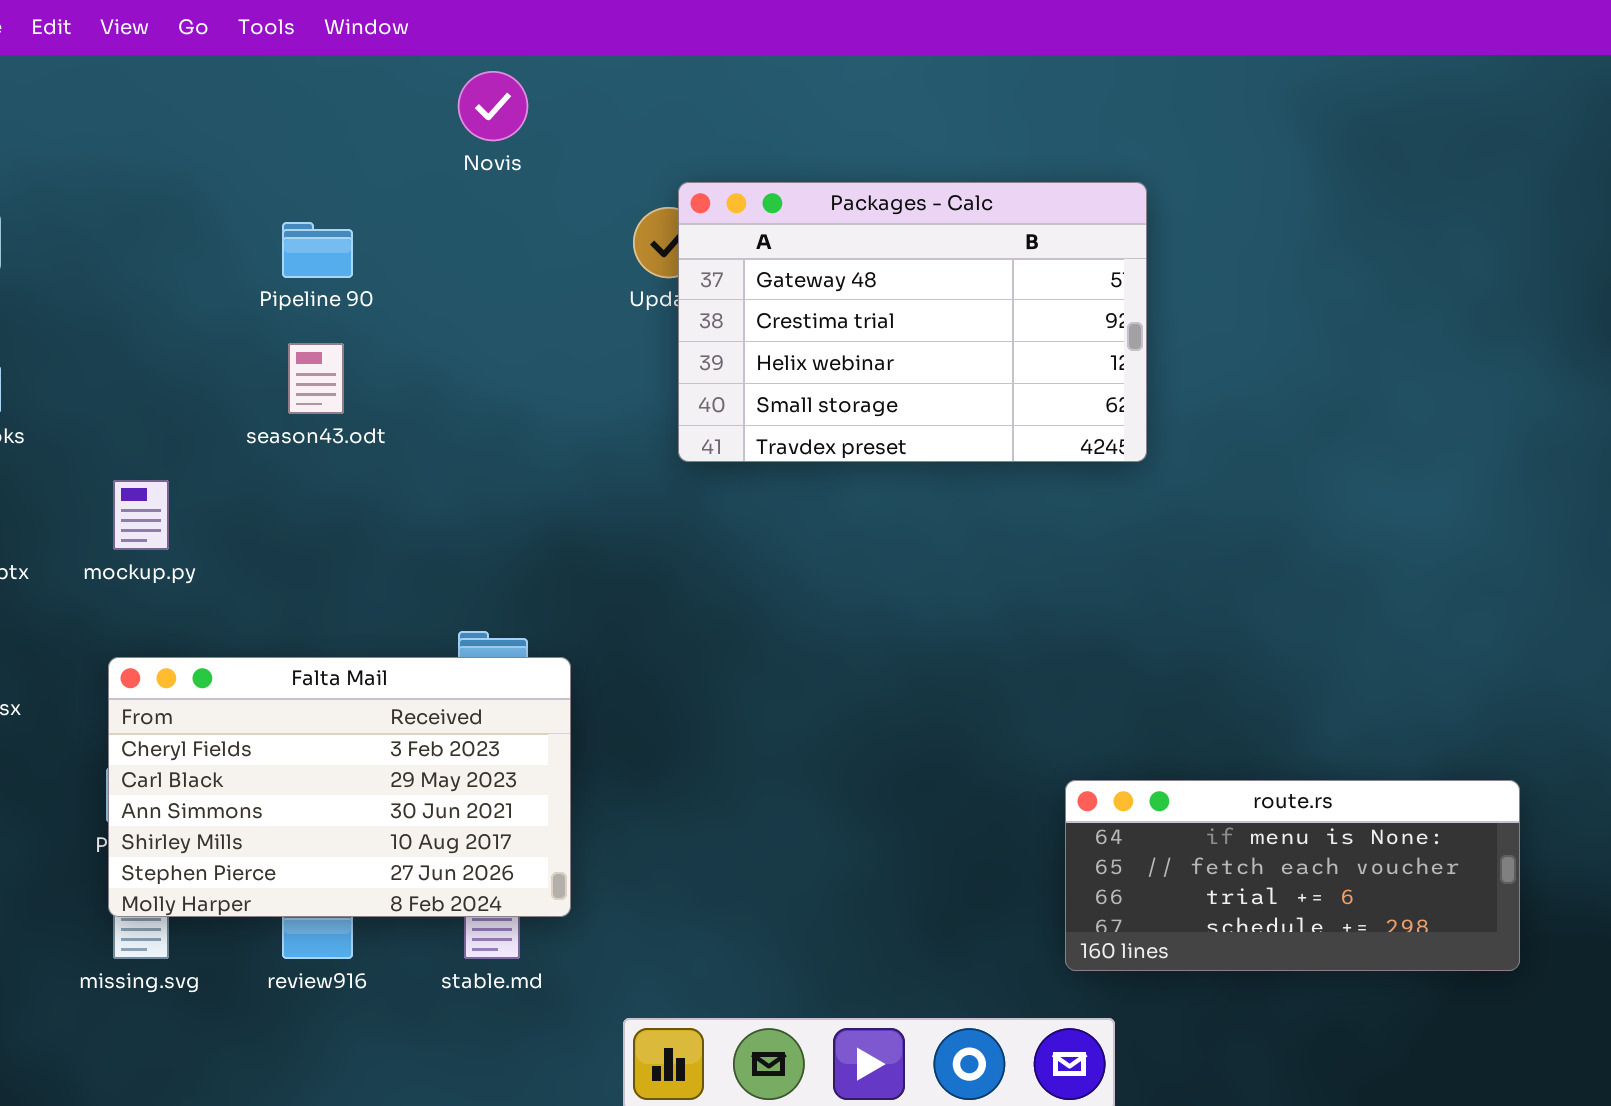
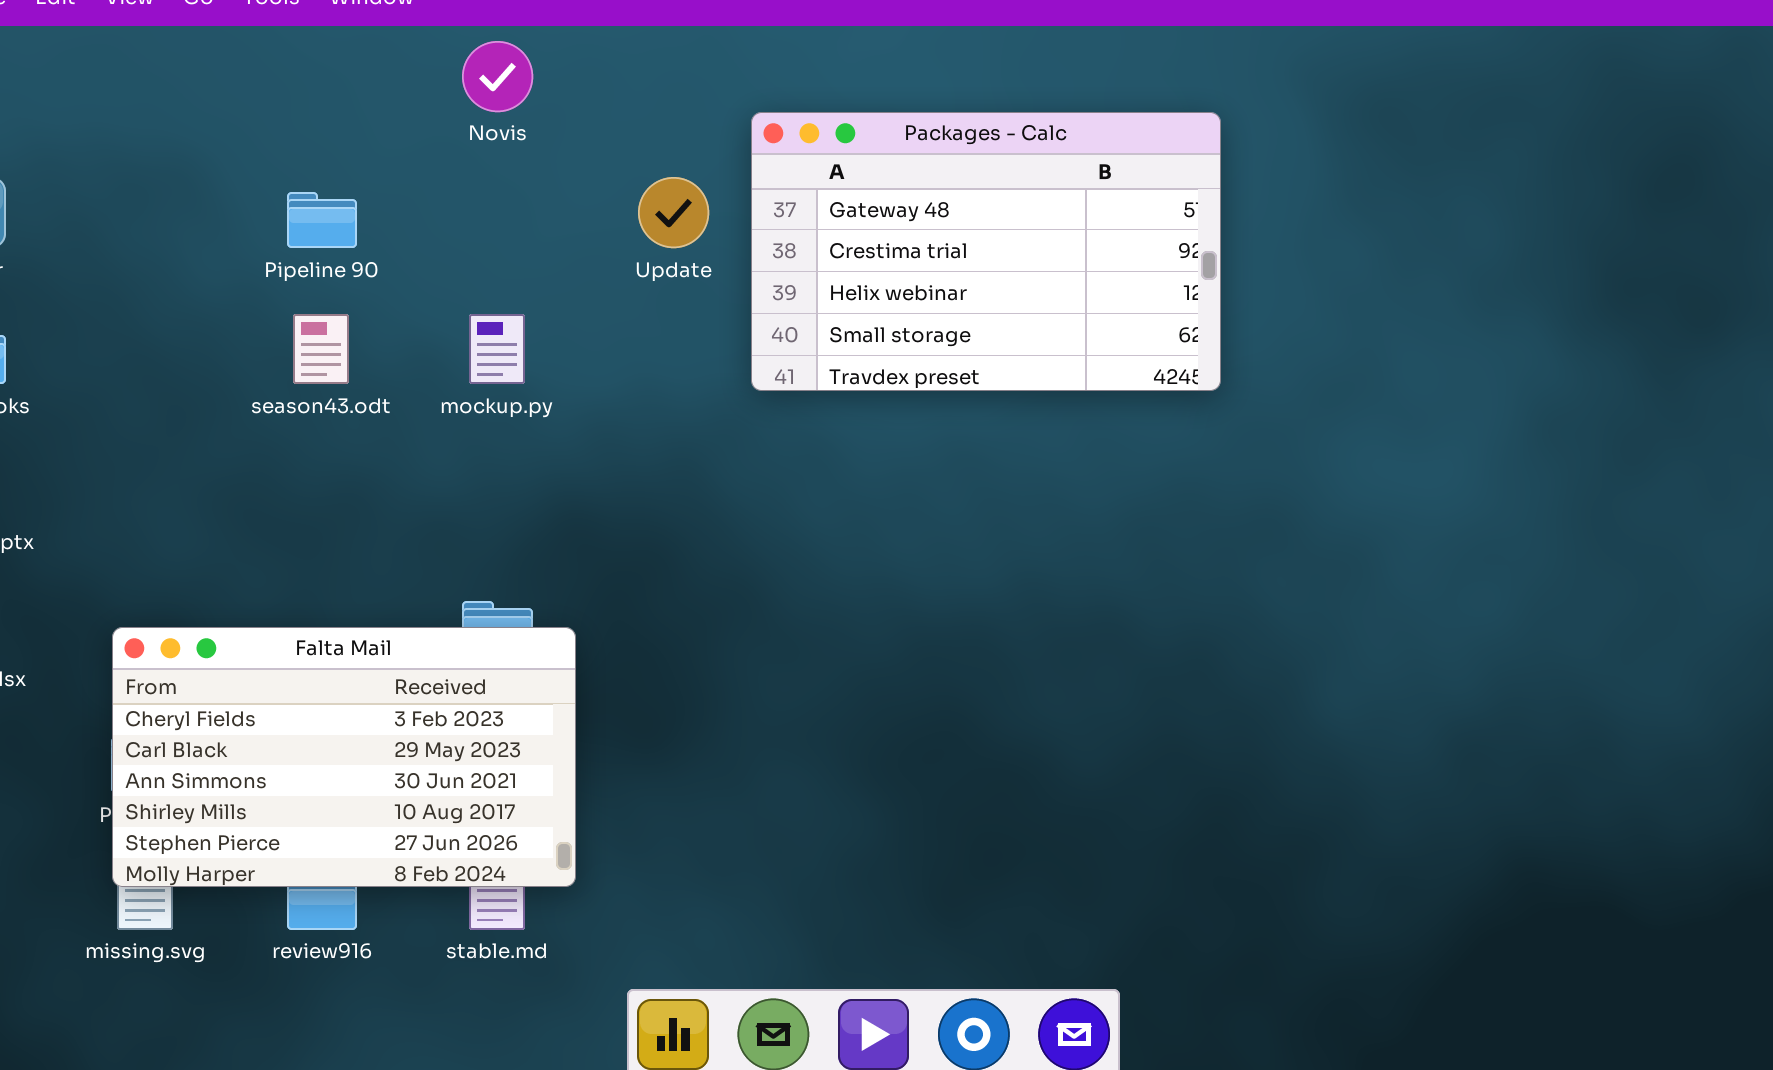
Packages - Calc: [678,182,1147,462] -> [751,112,1221,391], moved
mockup.py: [113,480,169,550] -> [469,314,525,384], moved
route.rs: [1065,780,1520,971] -> none, closed

